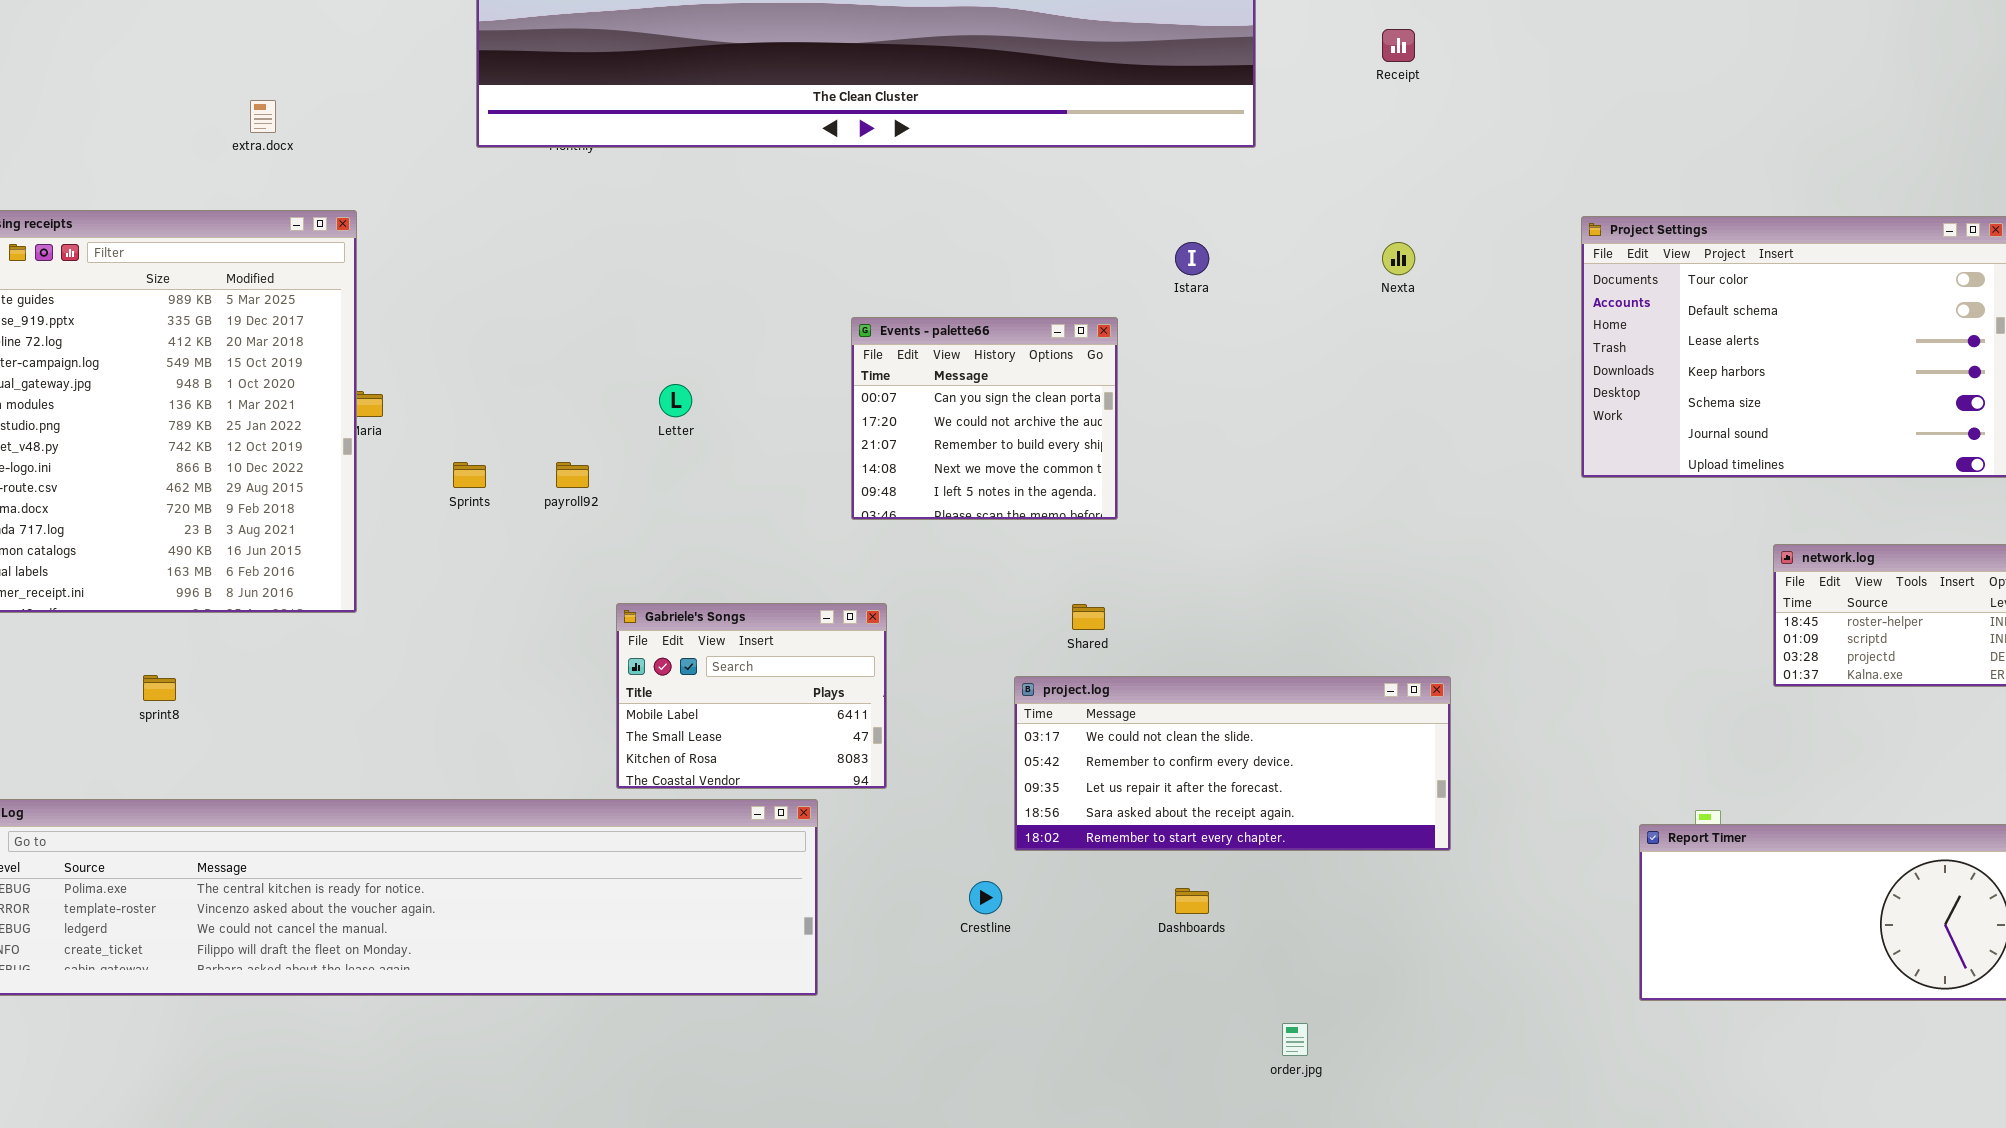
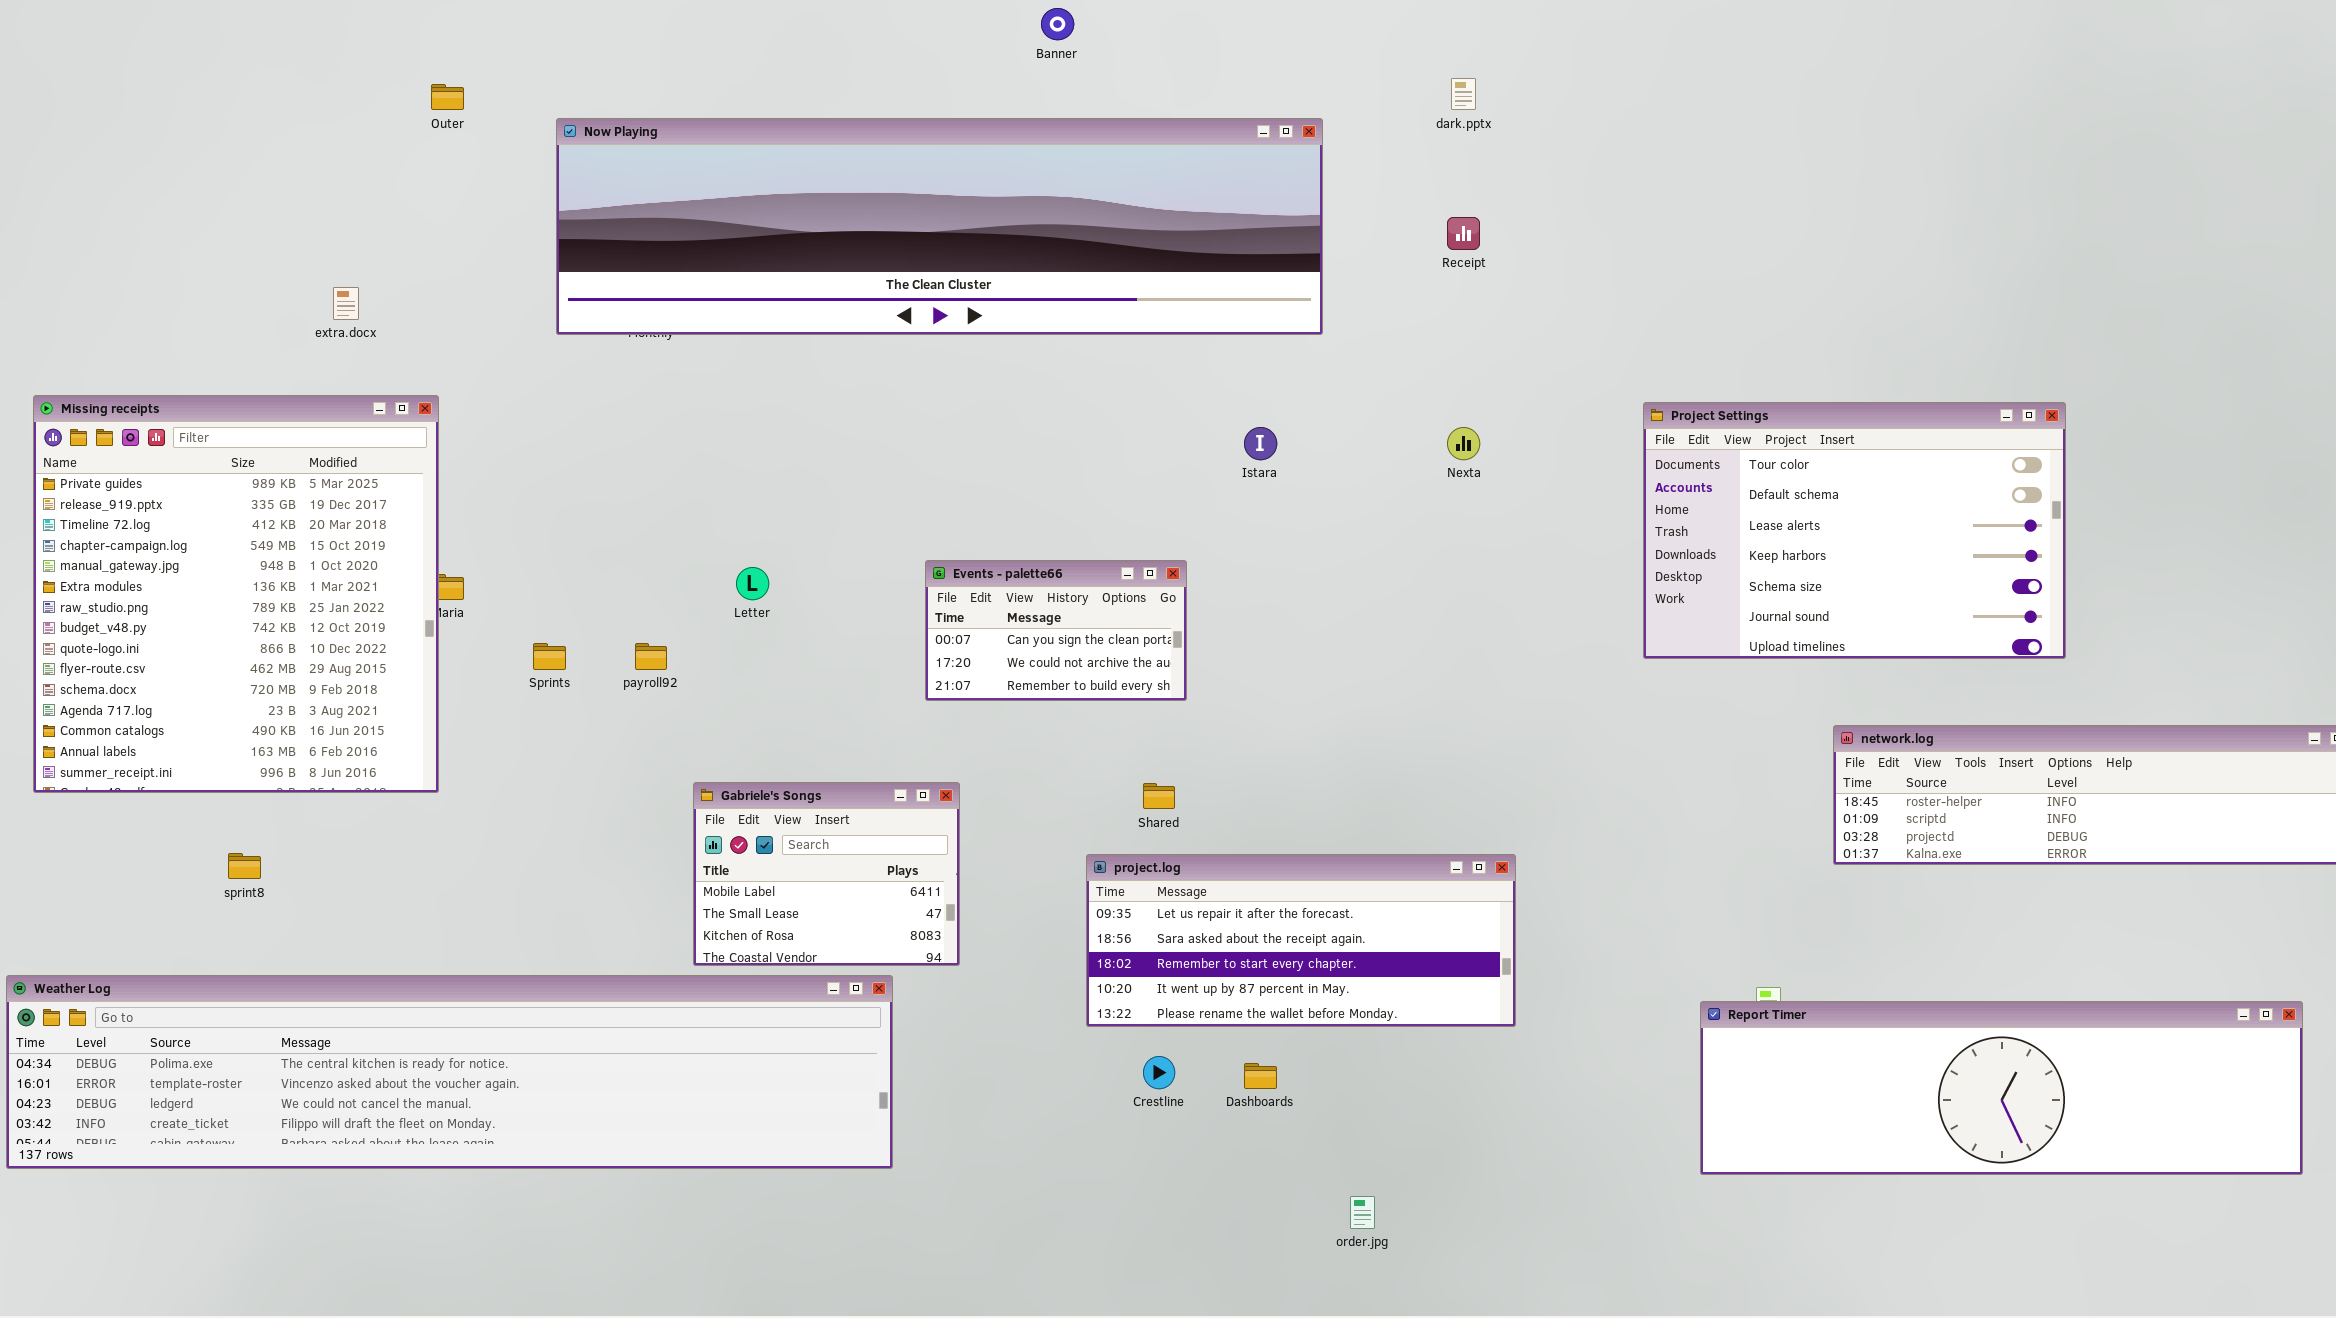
Events - palette66: [851,317,1118,520] -> [925,560,1187,701], resized
project.log: [1014,676,1451,851] -> [1086,854,1516,1027], scrolled down 2 rows
Crestline: [969,881,1002,914] -> [1143,1056,1175,1089], moved

